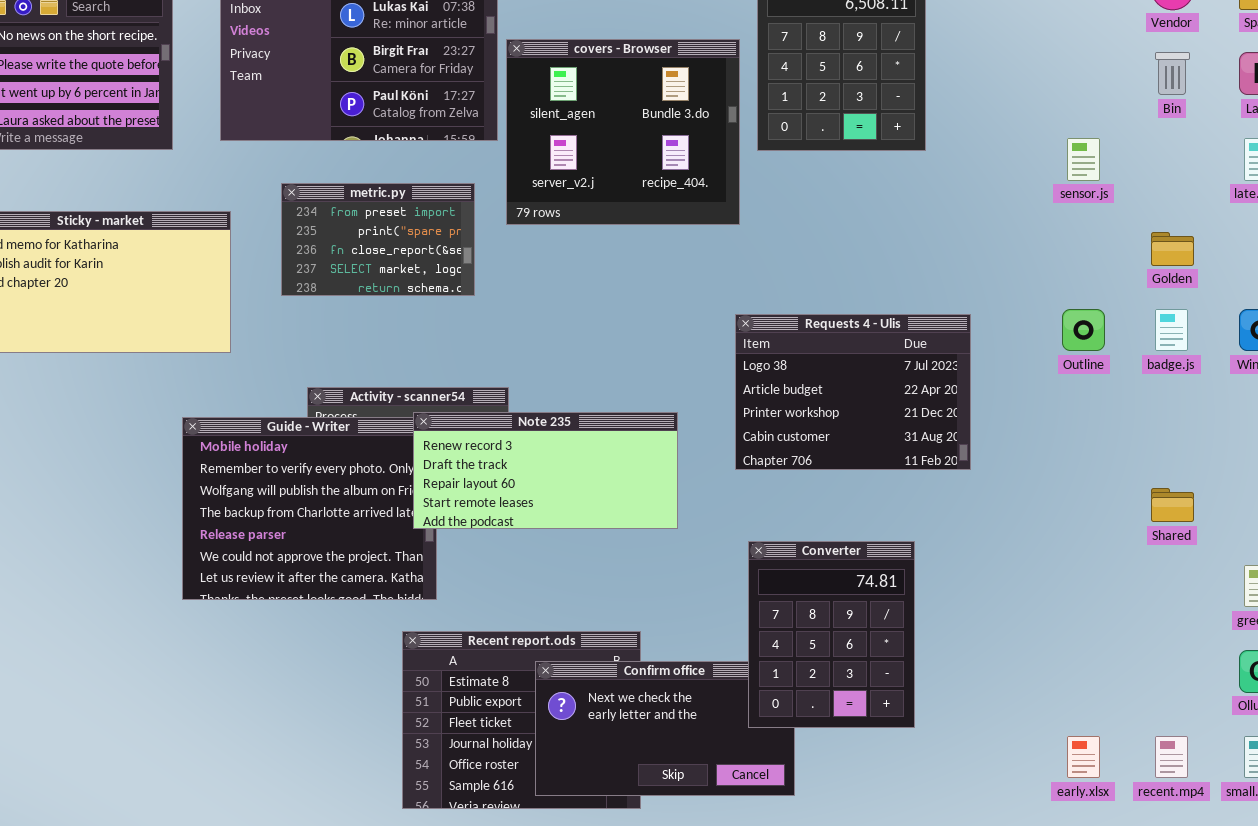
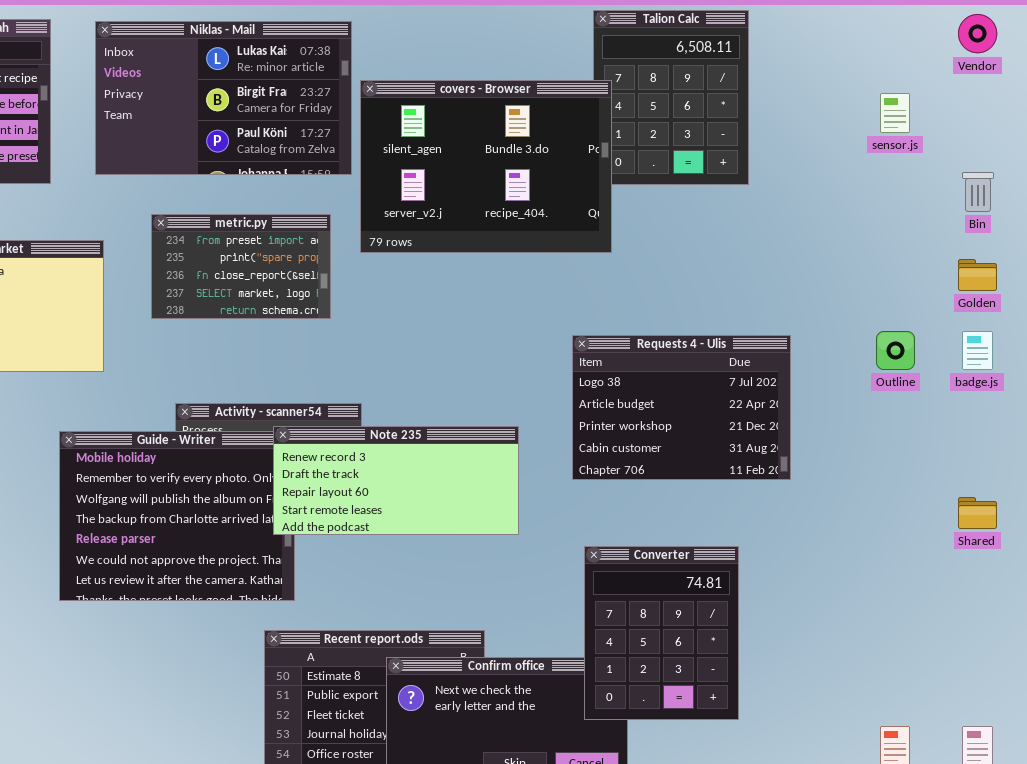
covers - Browser: [506,39,740,225] -> [360,80,612,253], resized
Bin: [1155,52,1190,95] -> [962,172,994,212], moved
sensor.js: [1067,138,1100,181] -> [880,93,910,133], moved

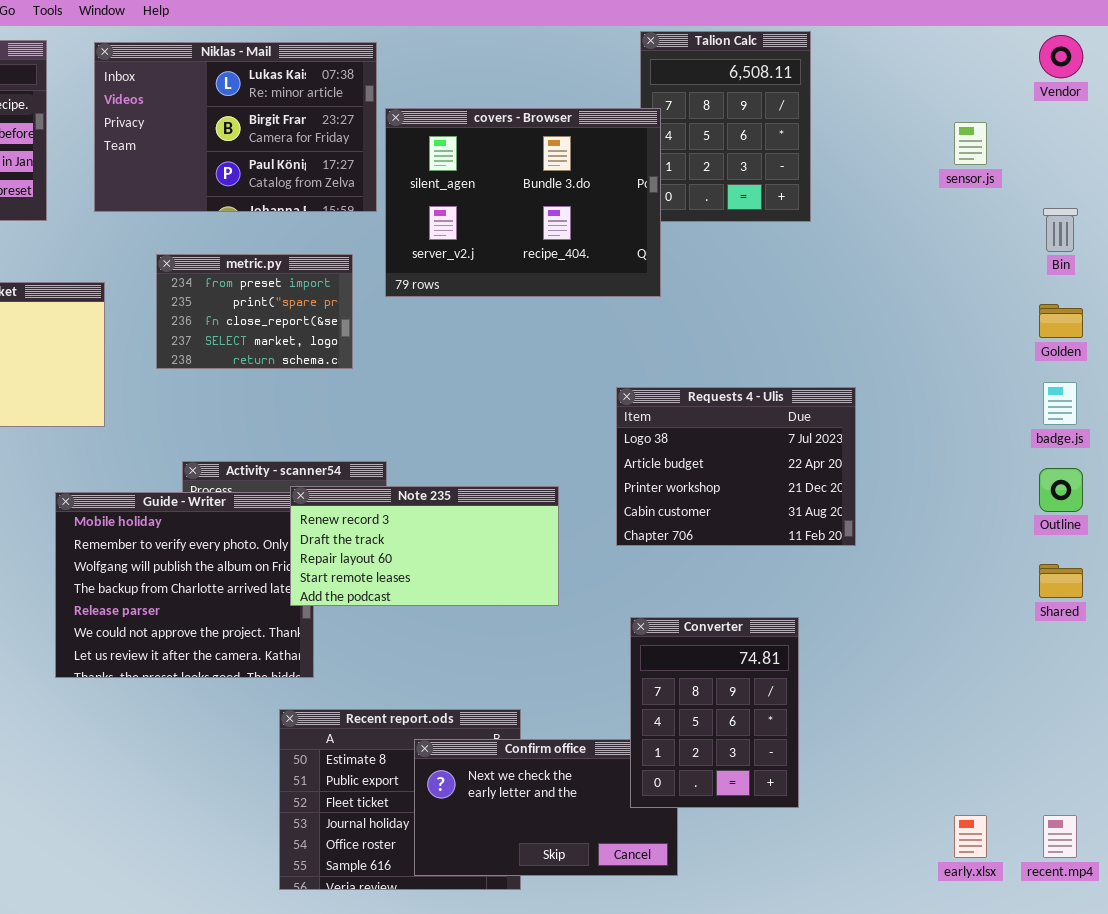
Outline: [876,331,915,370] -> [1039,468,1083,512], moved

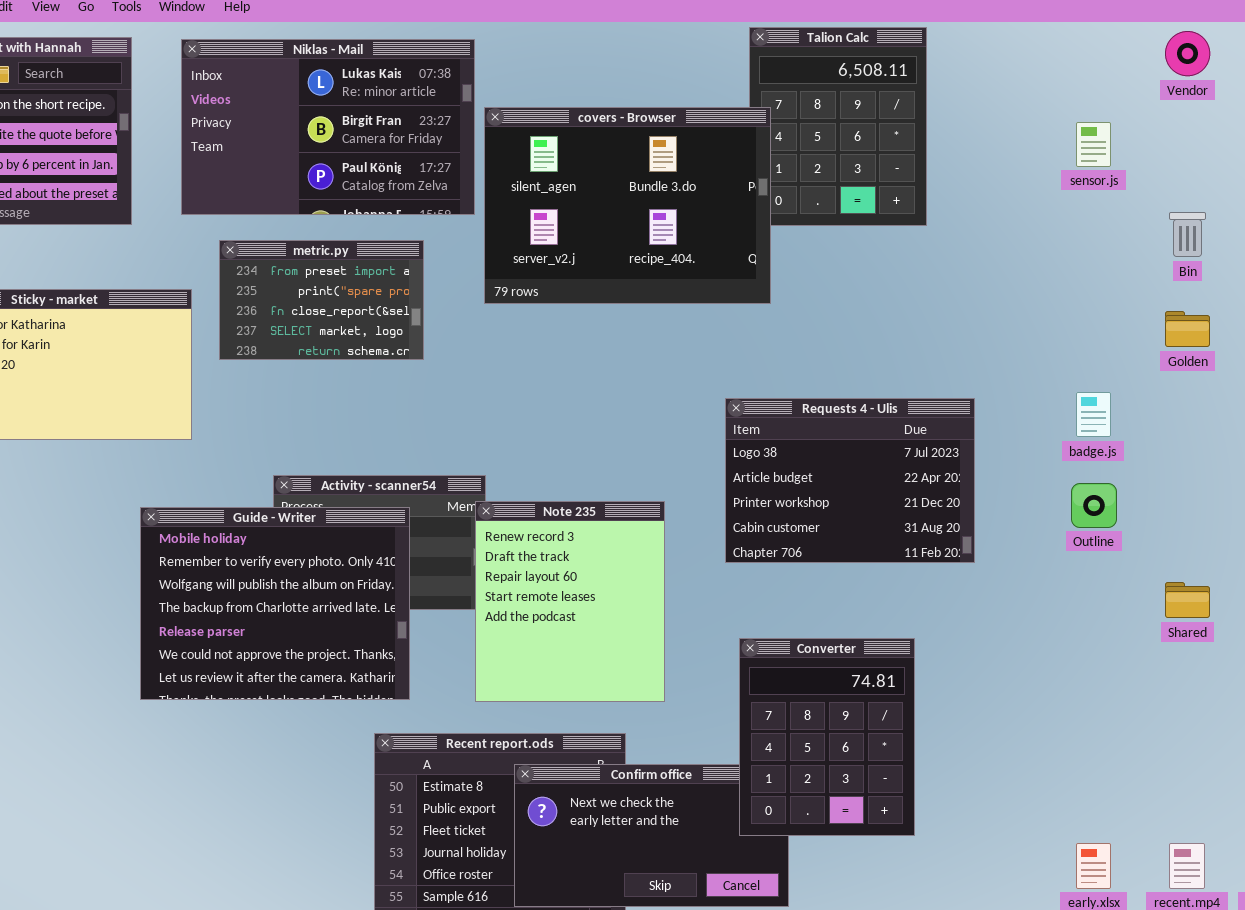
metric.py: [156,254,353,369] -> [219,240,424,360], moved
badge.js: [1043,382,1077,425] -> [1076,392,1111,437], moved
Outline: [1039,468,1083,512] -> [1071,483,1117,528], moved
Note 235: [290,486,559,606] -> [475,501,665,702], resized

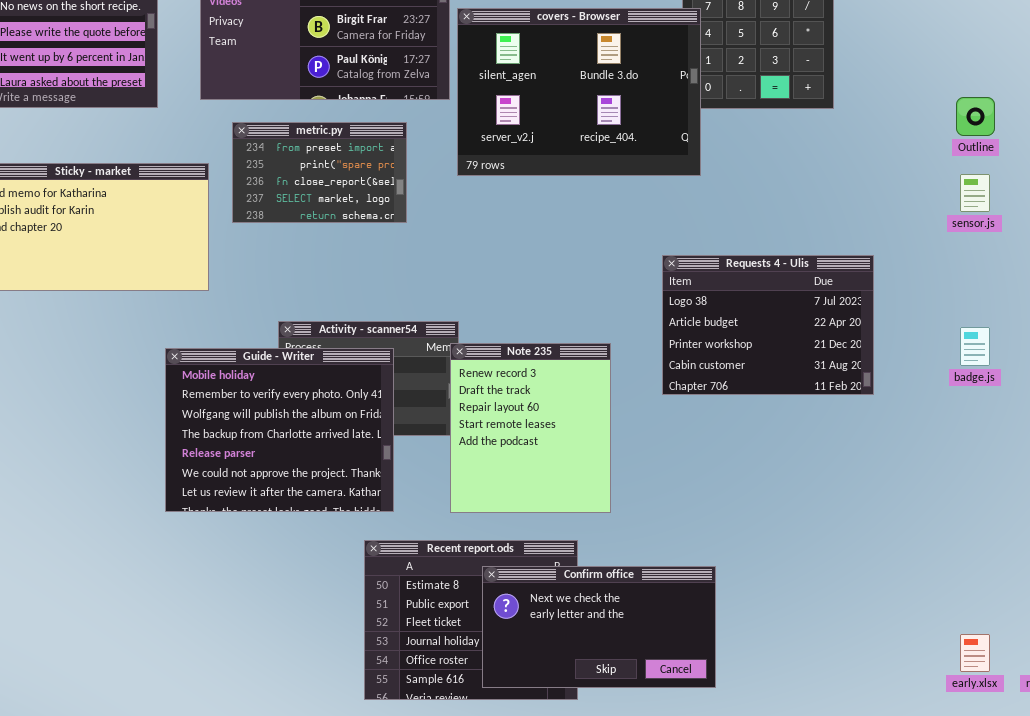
sensor.js: [1076,122,1111,167] -> [960,174,990,212], moved
badge.js: [1076,392,1111,437] -> [960,327,990,366], moved
Outline: [1071,483,1117,528] -> [956,97,995,136], moved
Converter: [739,638,915,836] -> none, closed

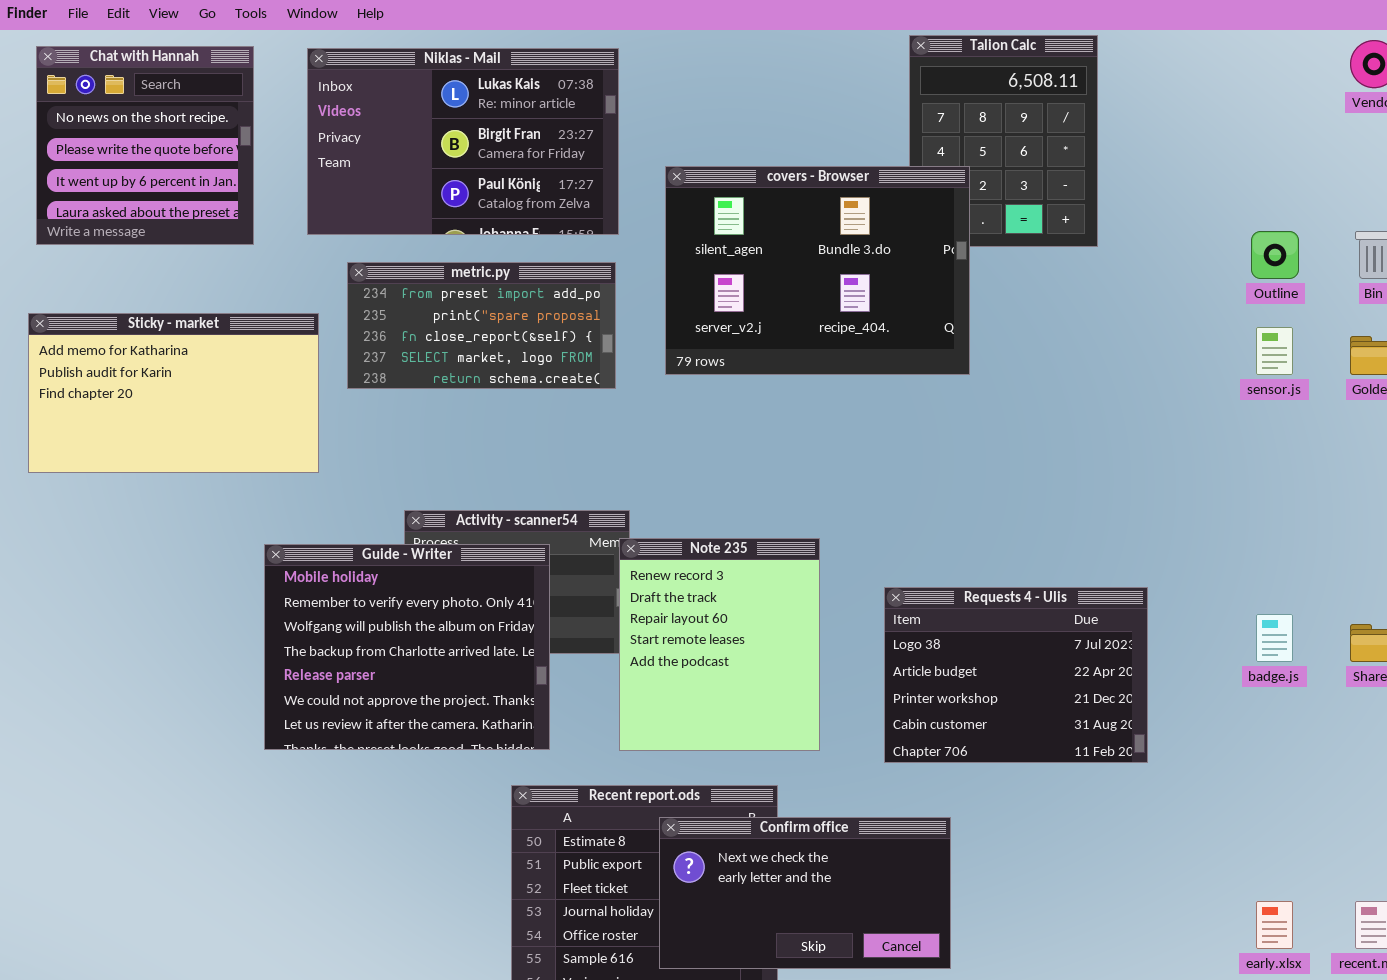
covers - Browser: [457,8,701,176] -> [665,166,970,375], moved
metric.py: [232,122,407,223] -> [347,262,616,389], resized
Requests 4 - Ulis: [662,255,874,395] -> [884,587,1148,763], moved
badge.js: [960,327,990,366] -> [1256,614,1293,662], moved

